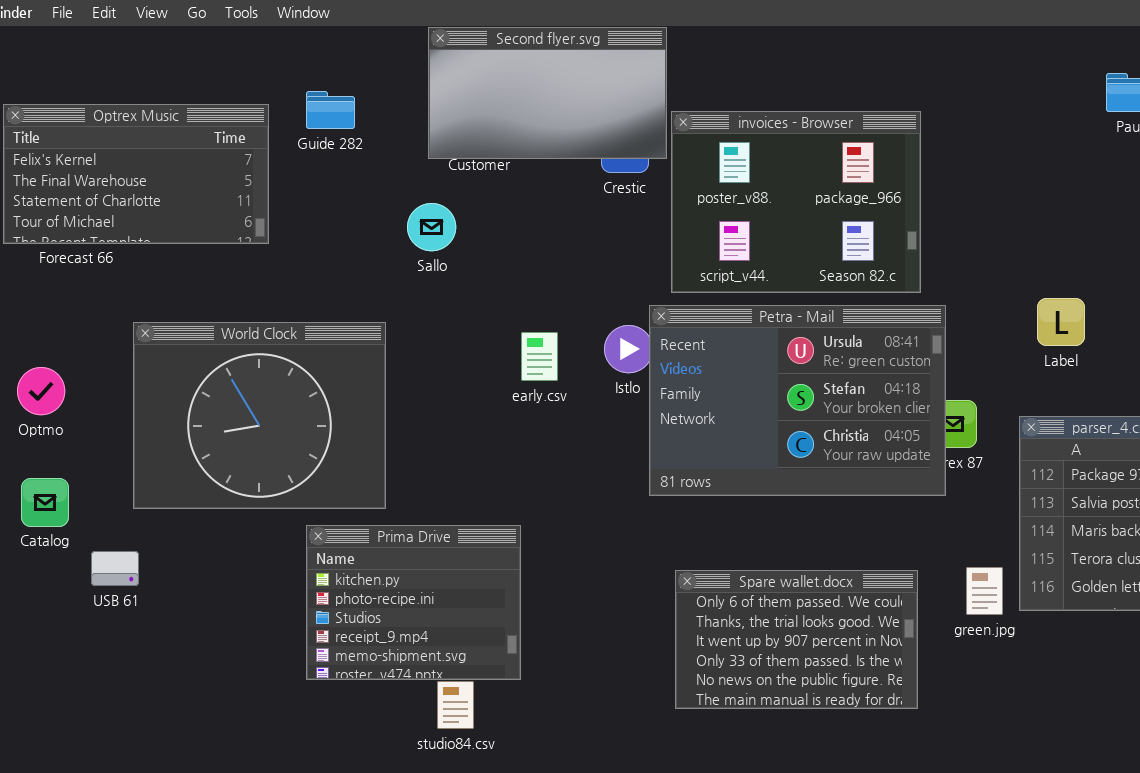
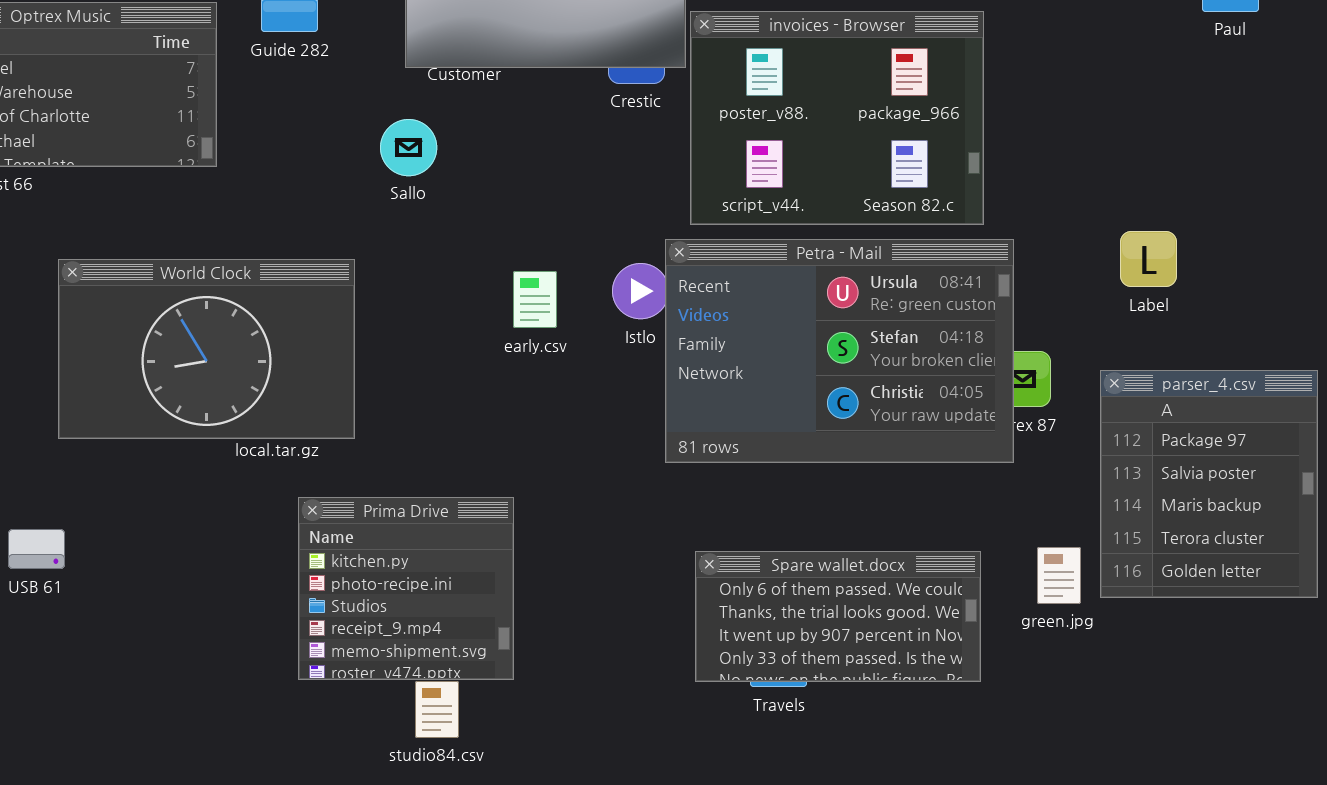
World Clock: [133,322,386,509] -> [58,259,355,439], resized
Prima Drive: [306,525,521,680] -> [298,497,514,680], resized
Spare wallet.docx: [675,570,918,709] -> [695,551,981,682], resized

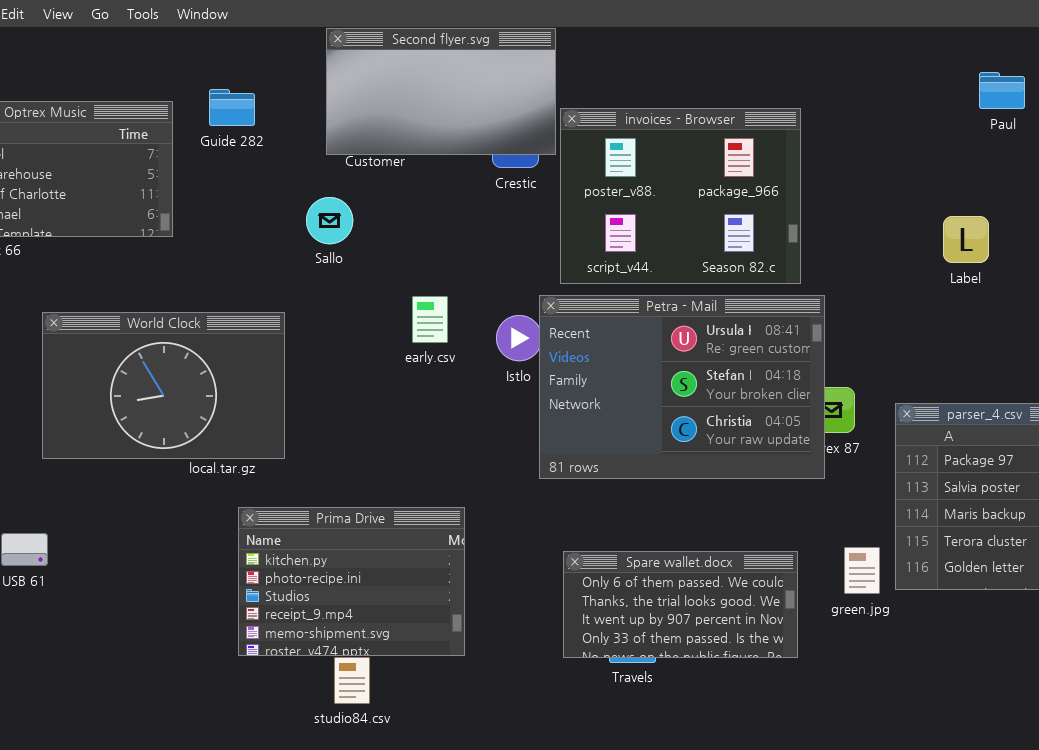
Label: [1120,231,1177,287] -> [943,216,989,263], moved
early.csv: [513,271,557,328] -> [412,296,448,343], moved
Prima Drive: [298,497,514,680] -> [238,507,465,656], resized

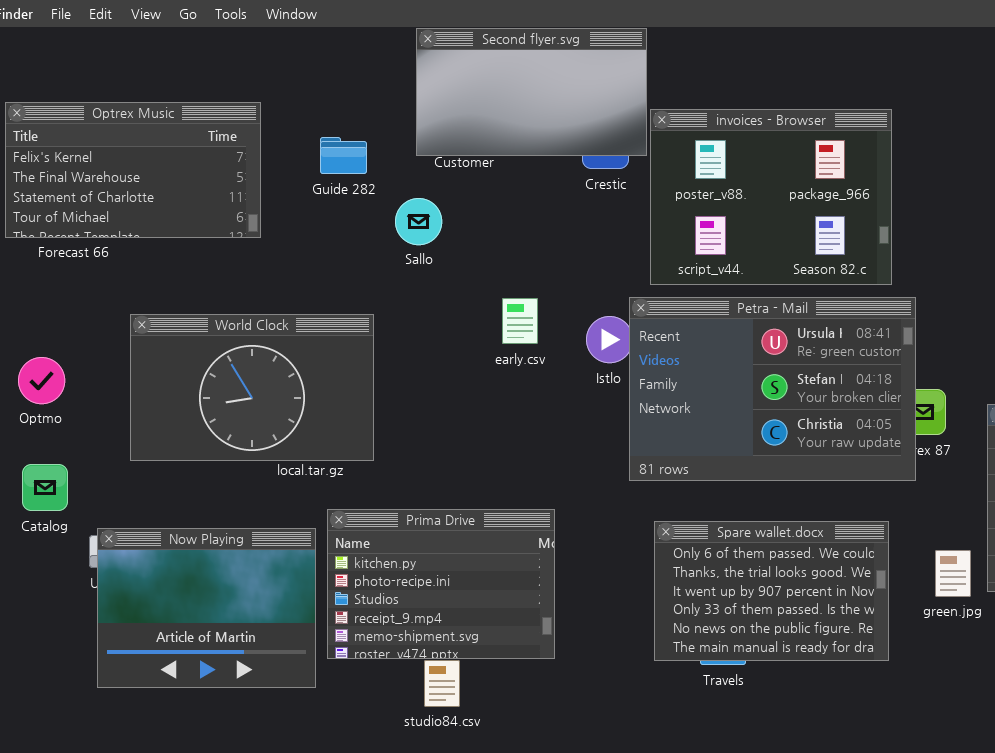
Guide 282: [209,89,255,126] -> [320,137,367,174], moved
Now Playing: none -> [97,528,316,688], opened
Spare wallet.docx: [563,551,798,658] -> [654,521,889,661], resized

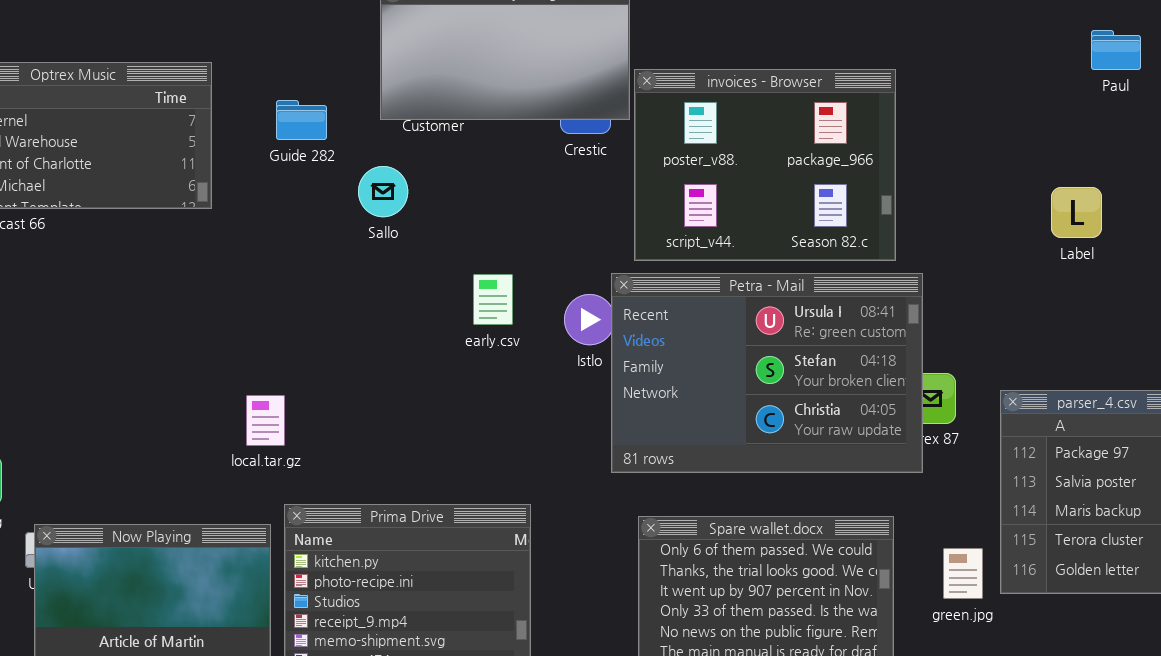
World Clock: [130,314,374,461] -> none, closed

